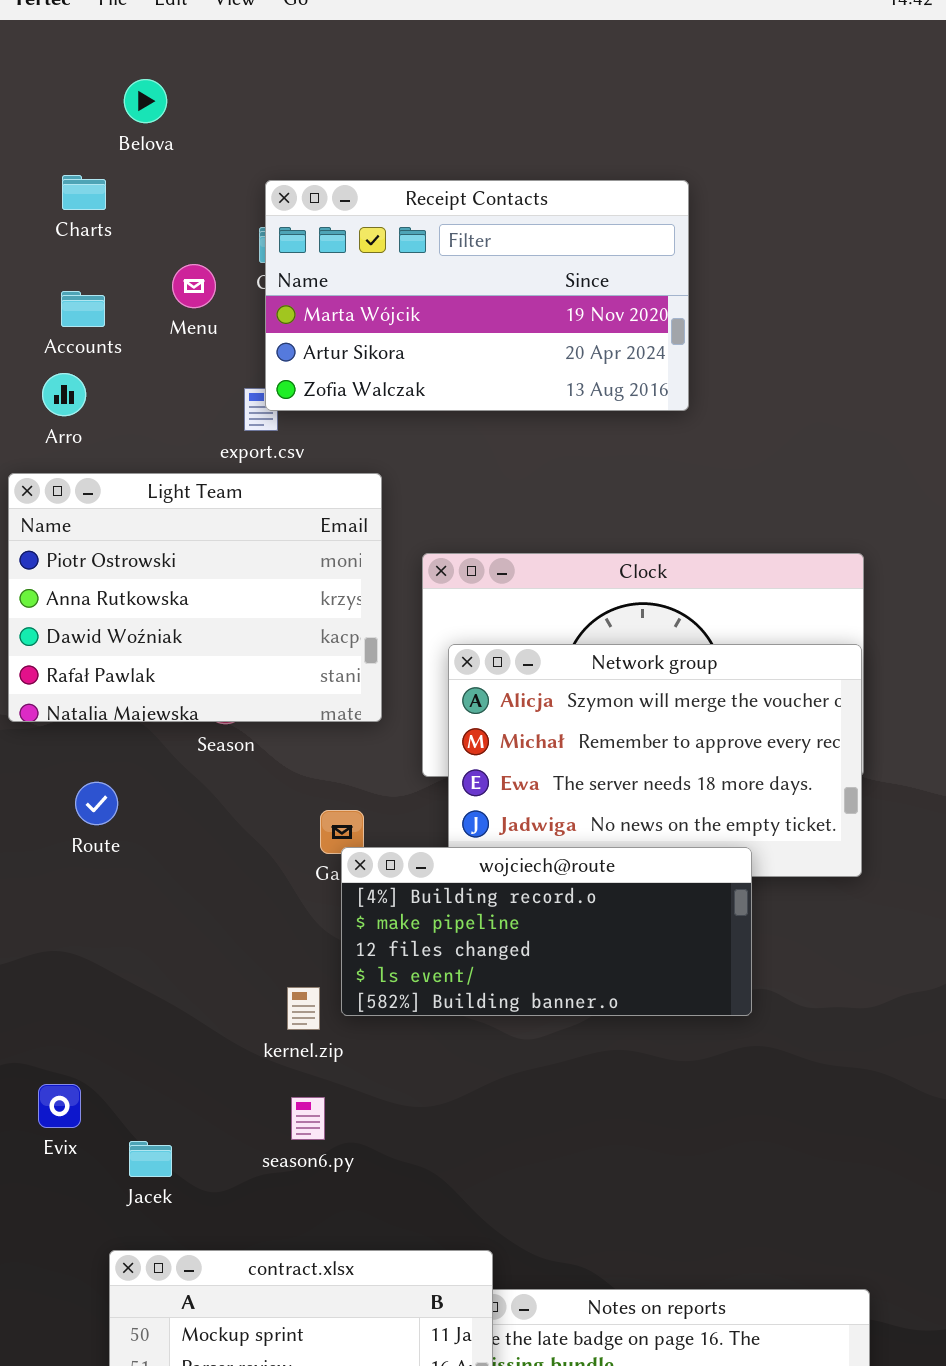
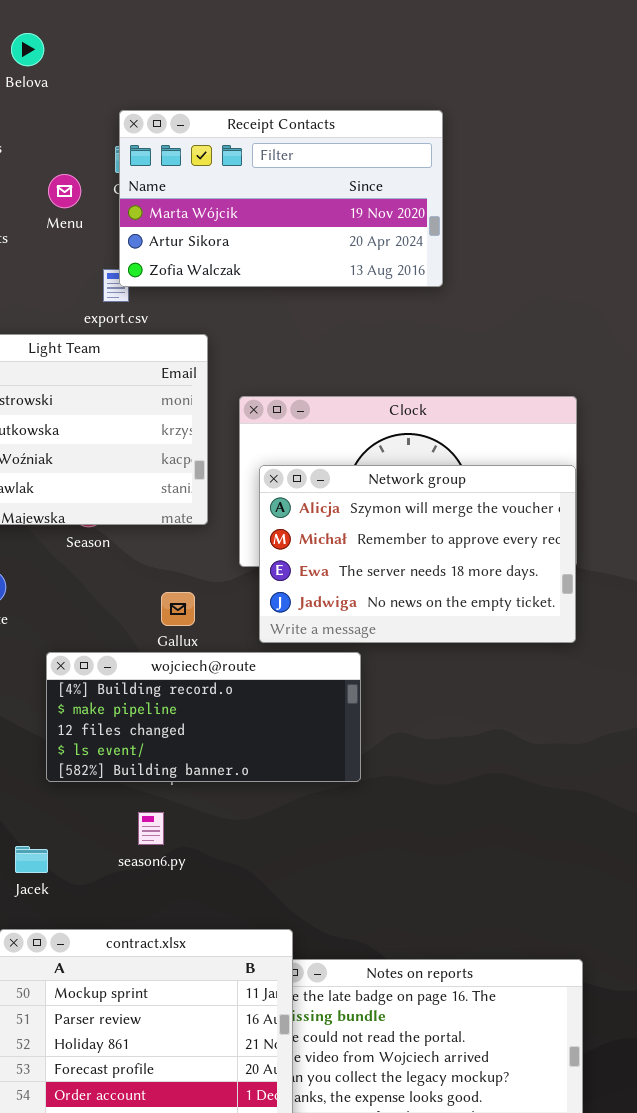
wojciech@route: [341,847,752,1016] -> [46,652,361,782], moved

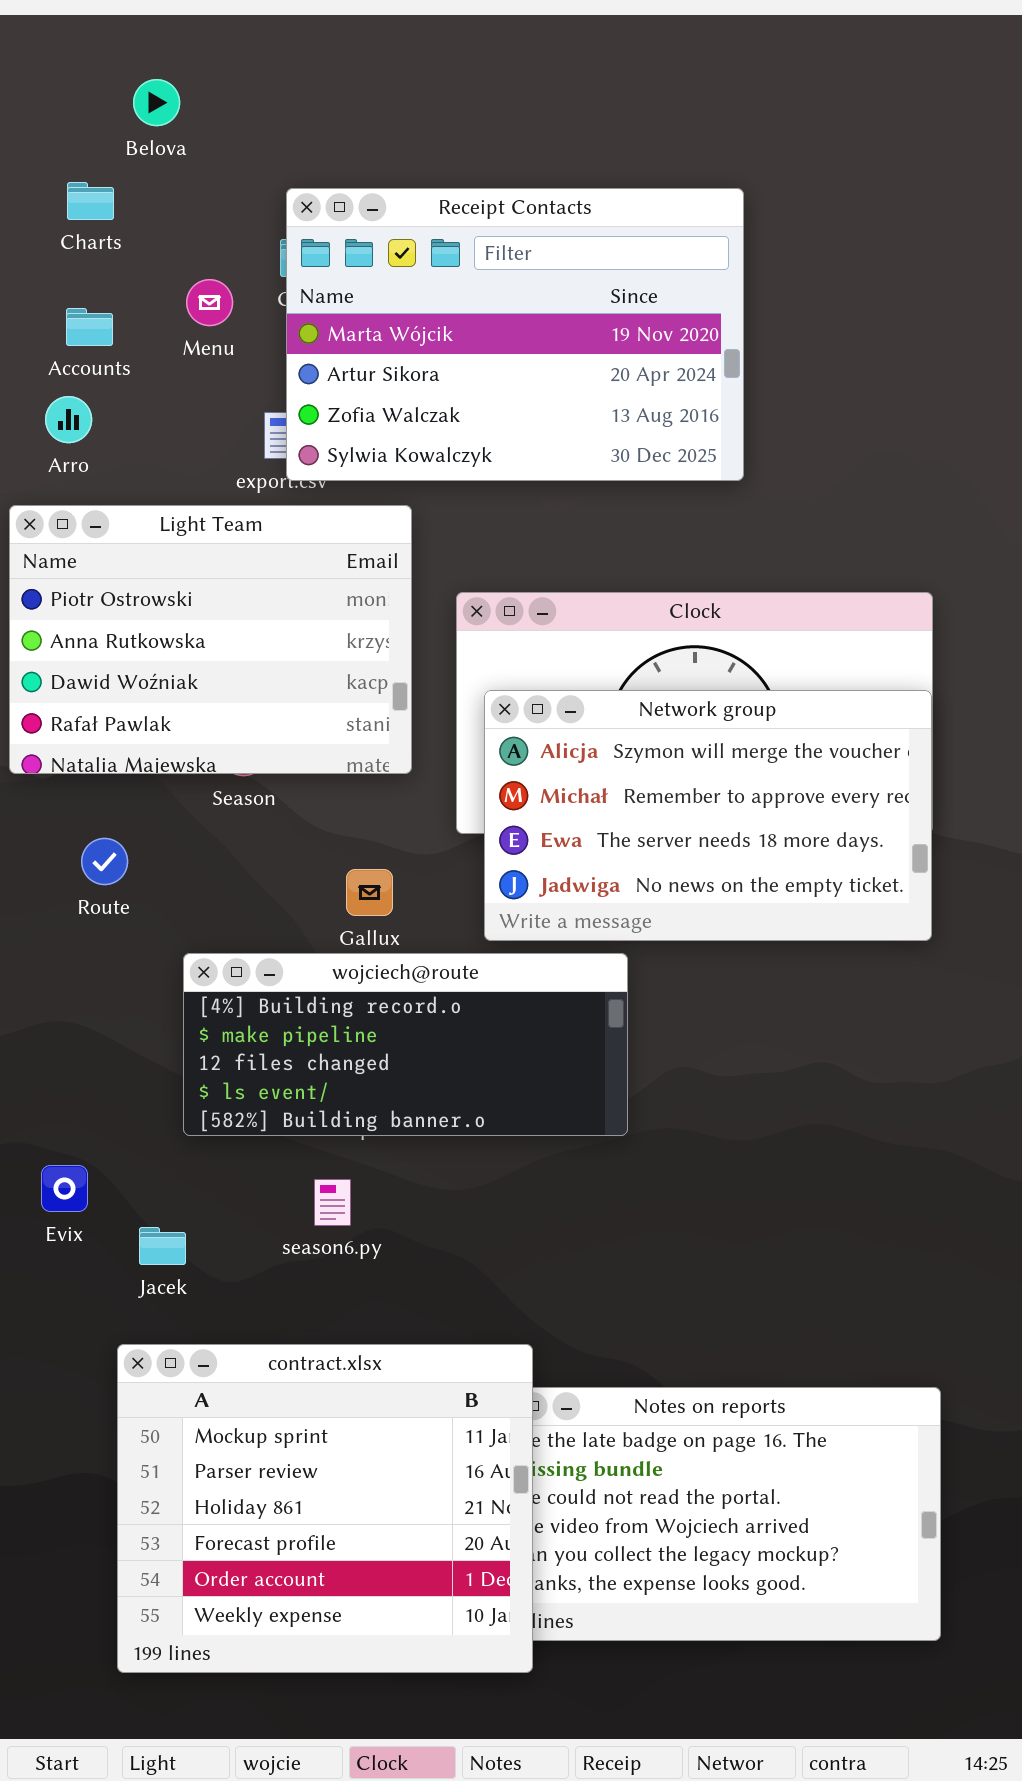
Receipt Contacts: [119,110,443,287] -> [286,188,744,481], resized

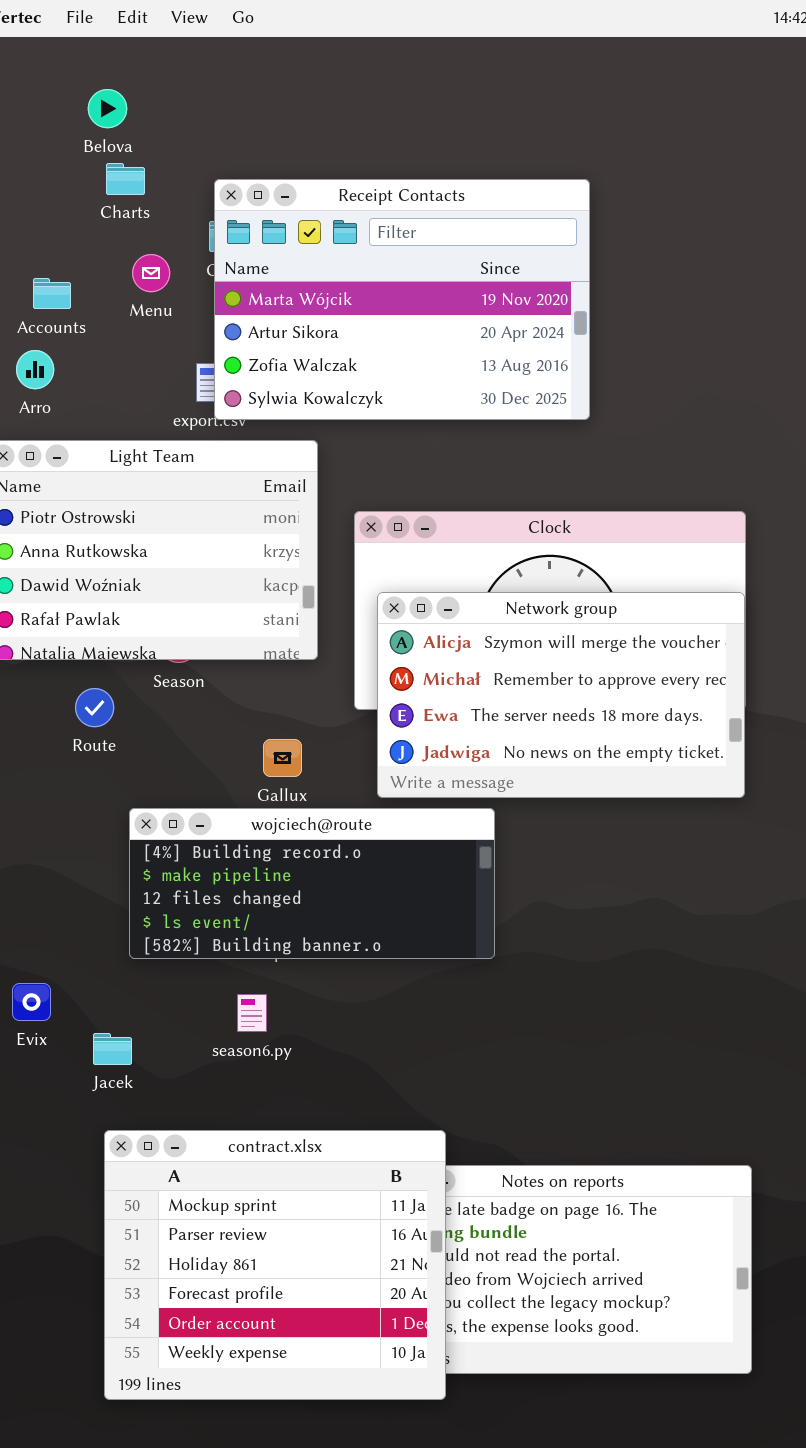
Charts: [67,182,114,220] -> [106,163,145,195], moved
Route: [81,838,128,885] -> [75,688,114,727], moved
contract.xlsx: [117,1344,533,1673] -> [104,1130,446,1400], moved

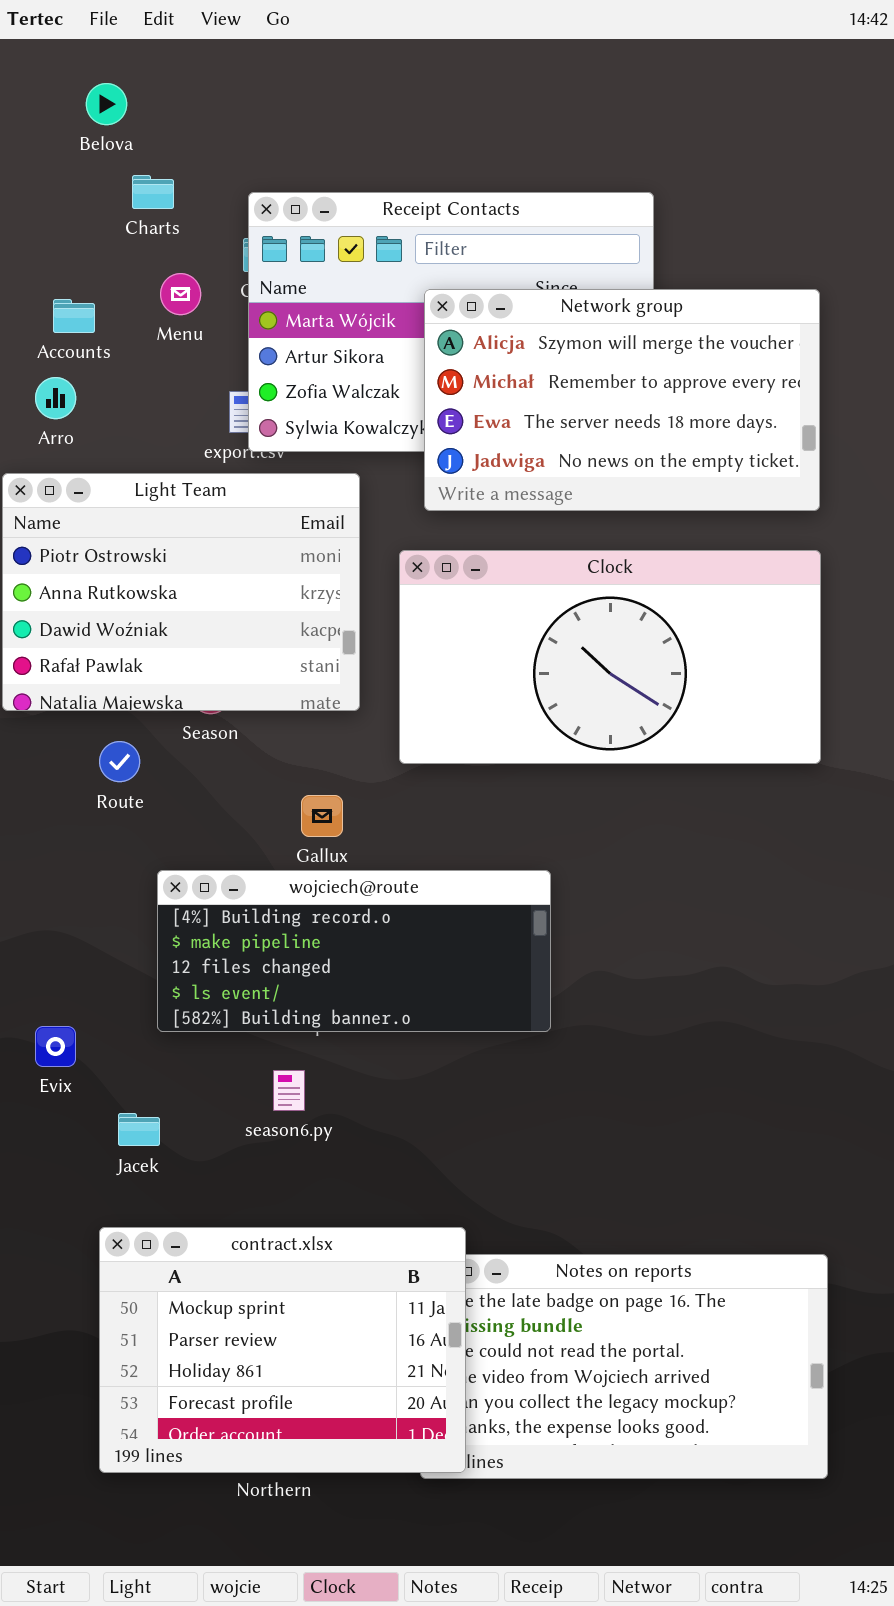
Belova: [88,89,127,128] -> [86,83,127,125], moved
Network group: [377,592,745,798] -> [424,289,820,511], moved
Evix: [12,983,51,1021] -> [35,1026,76,1067], moved
contract.xlsx: [104,1130,446,1400] -> [99,1227,466,1473], moved, resized

